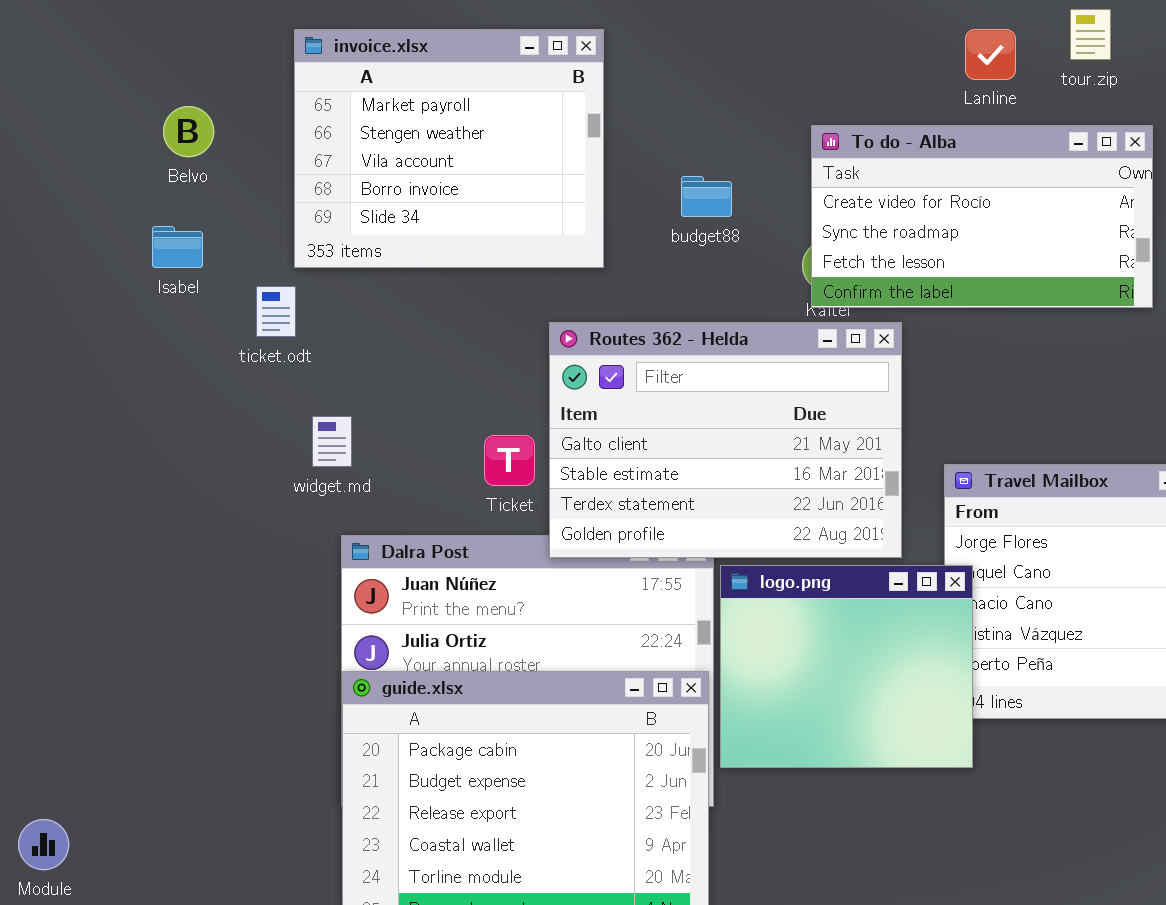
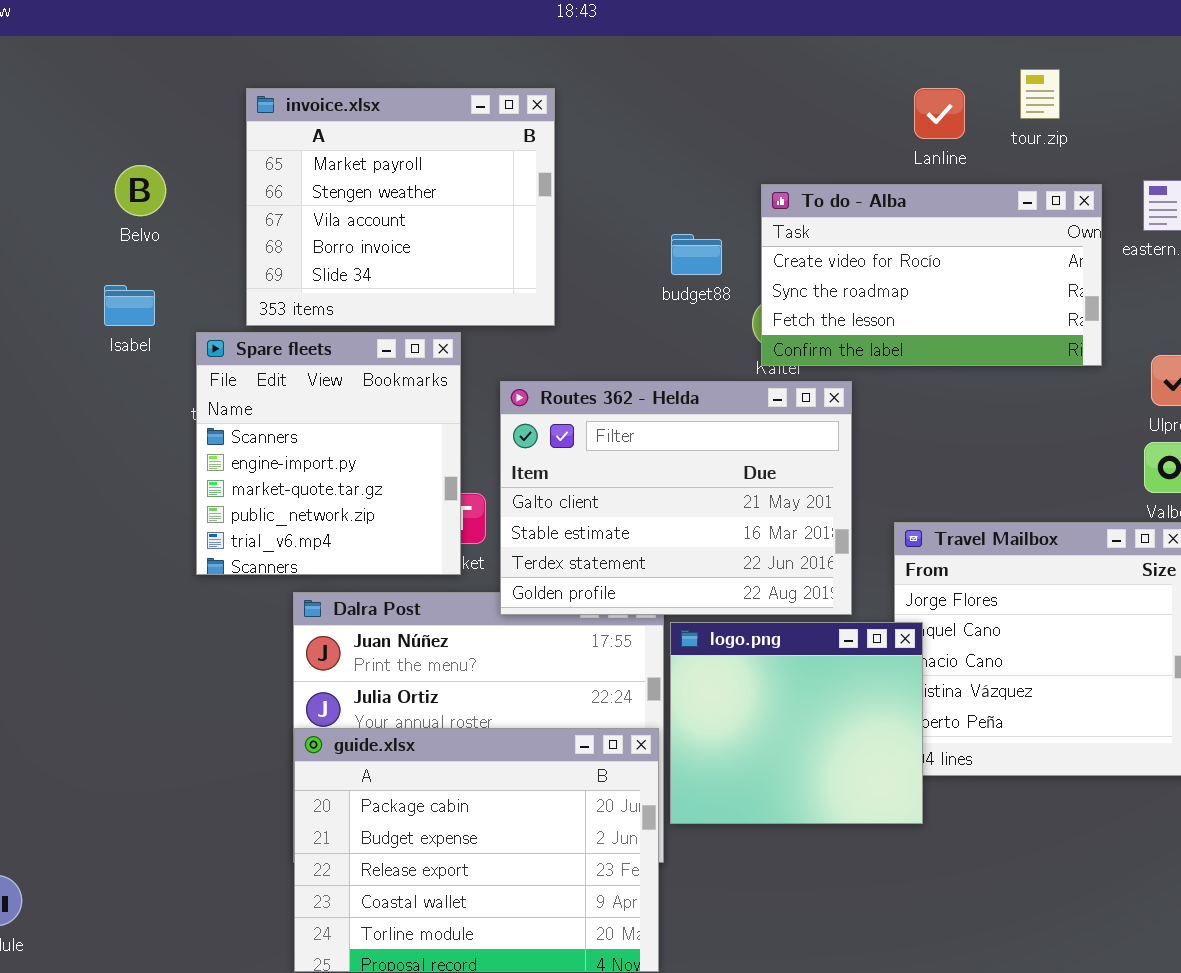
budget88: [681,176,732,217] -> [671,234,722,275], moved
Spare fleets: none -> [196,332,461,575], opened

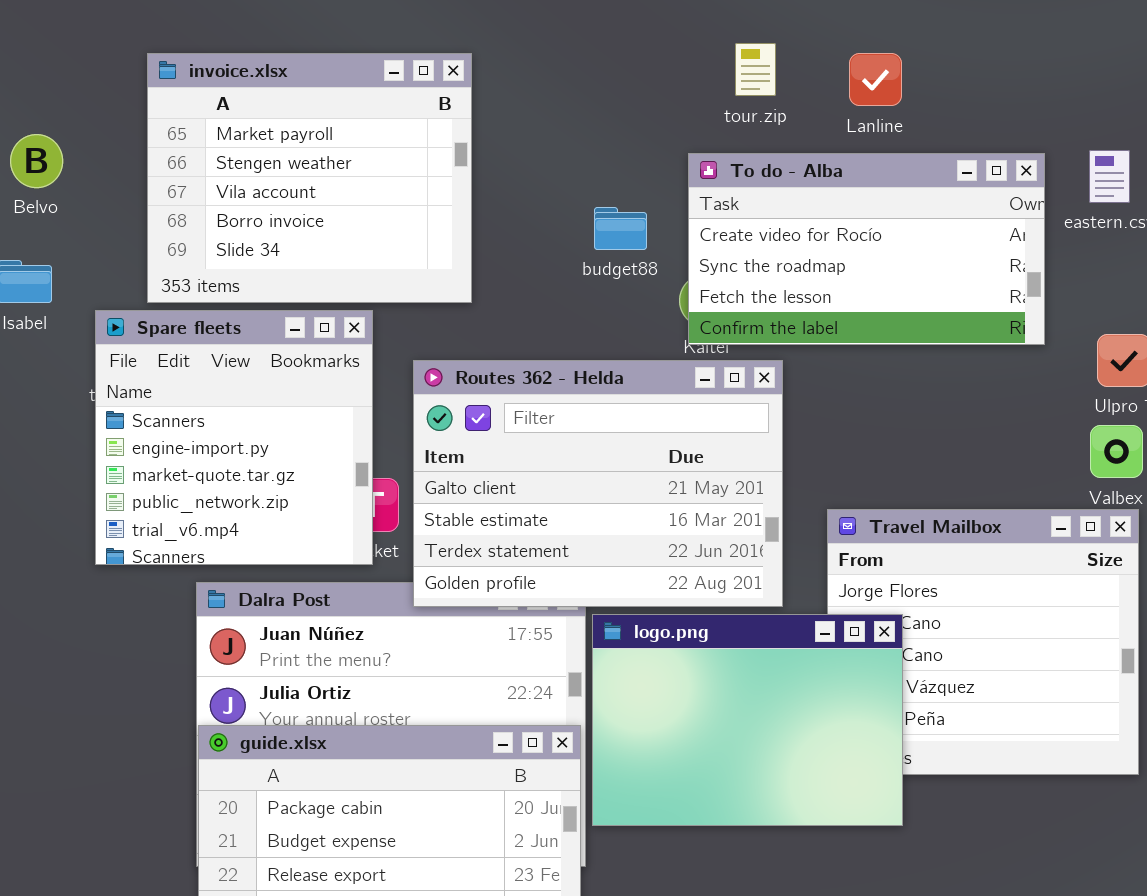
tour.zip: [1020,69,1060,119] -> [735,43,776,96], moved
logo.png: [670,622,923,824] -> [592,614,903,826], resized

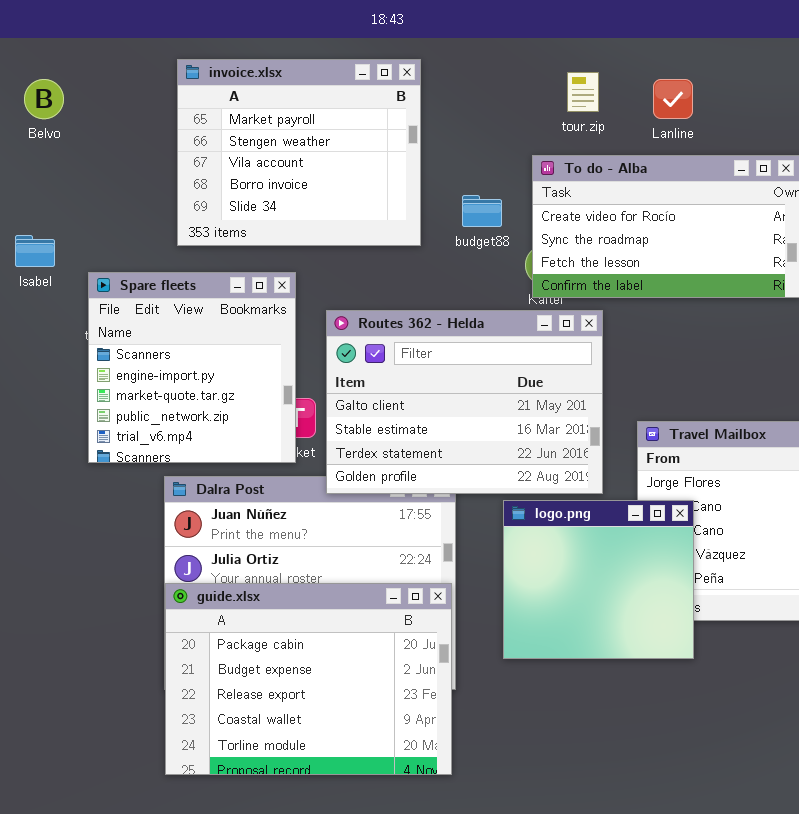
invoice.xlsx: [147,53,472,303] -> [177,59,421,246], moved
Belvo: [10,134,63,188] -> [24,79,64,119], moved
logo.png: [592,614,903,826] -> [503,500,694,659], resized

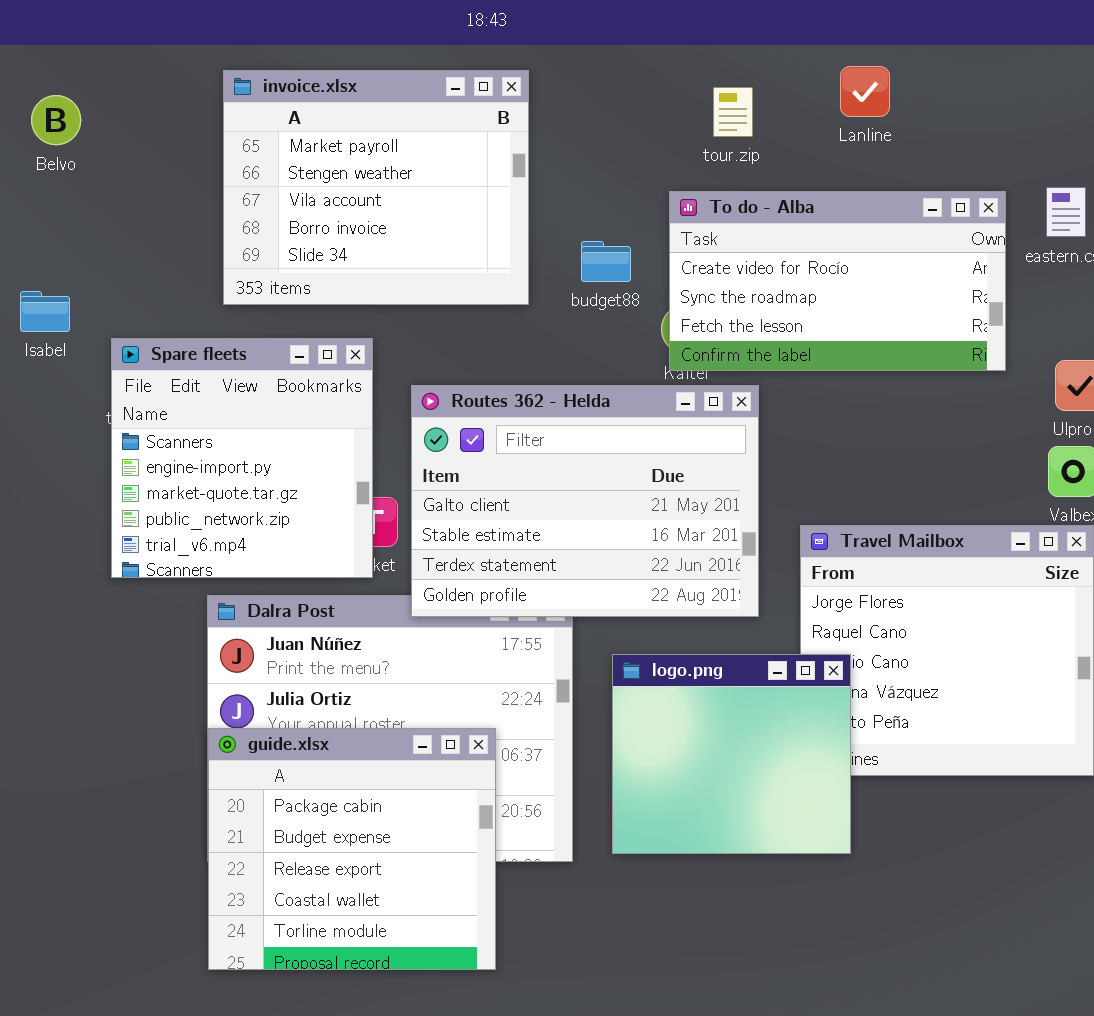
Lanline: [653,79,693,119] -> [840,66,890,117], moved
logo.png: [503,500,694,659] -> [612,654,851,854], moved
guide.xlsx: [165,583,452,775] -> [208,728,496,970], resized

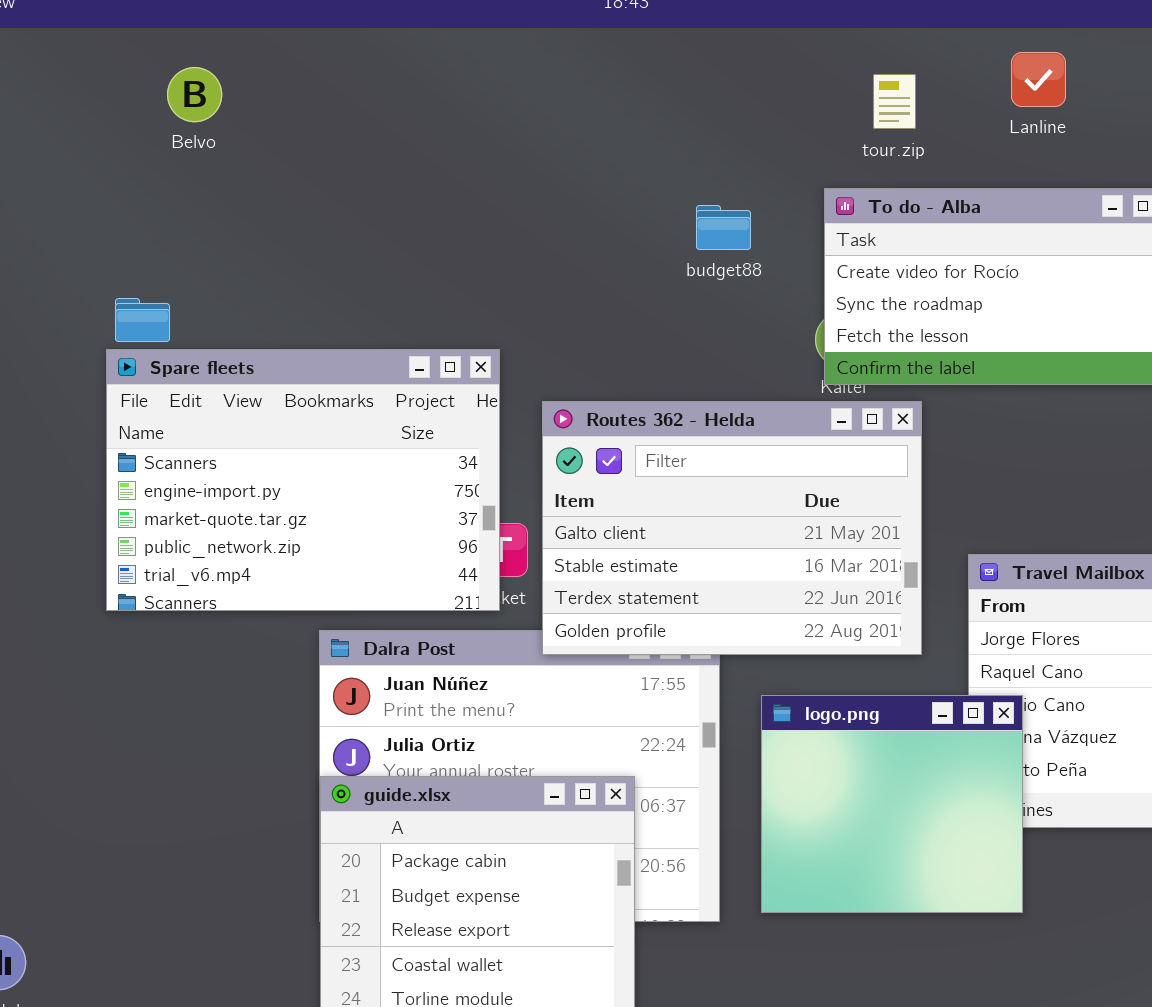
invoice.xlsx: [223,70,529,305] -> none, closed
Belvo: [31,95,81,145] -> [167,67,222,122], moved
budget88: [581,241,631,282] -> [696,205,751,250], moved
Spare fleets: [111,338,373,578] -> [106,349,500,611], resized

